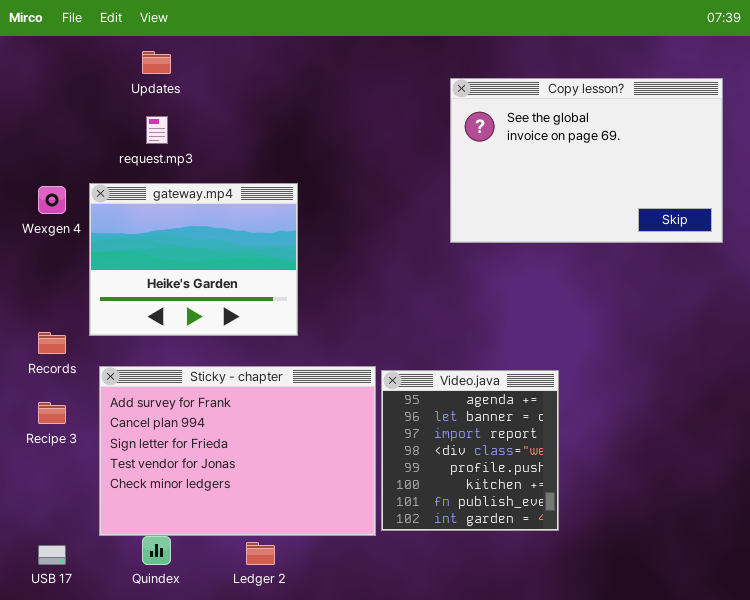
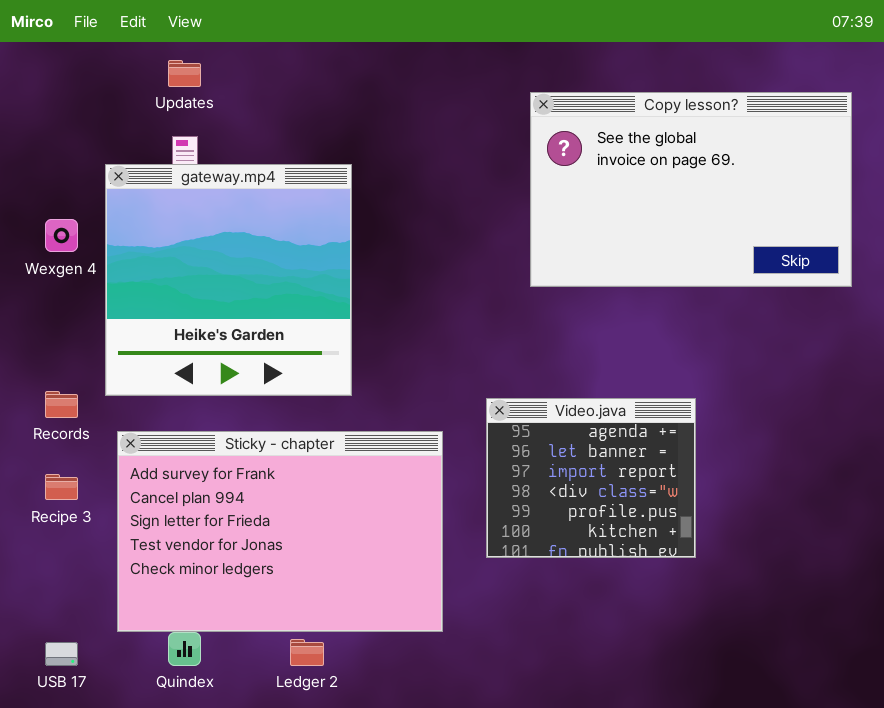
gateway.mp4: [89,183,298,336] -> [105,164,352,396], resized
Video.java: [381,370,559,531] -> [486,398,696,558], moved, resized

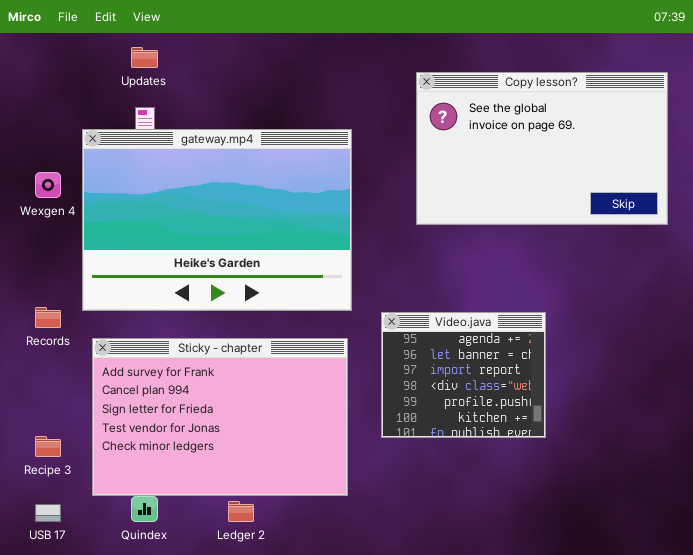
gateway.mp4: [105,164,352,396] -> [82,129,352,311], resized
Recipe 3: [45,474,78,500] -> [35,436,61,457], moved

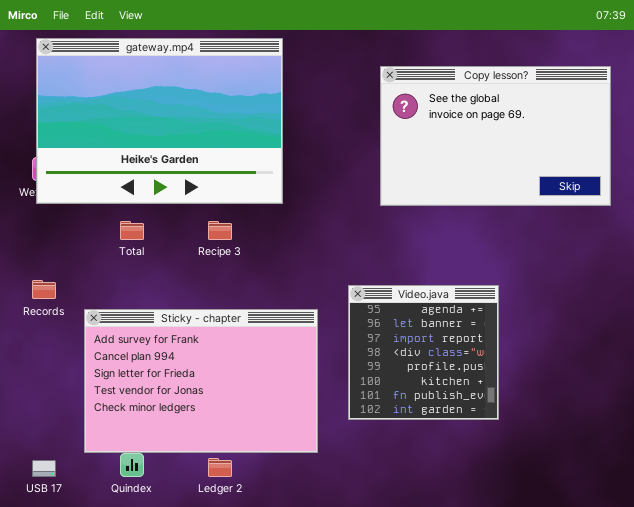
gateway.mp4: [82,129,352,311] -> [36,38,283,204], moved
Video.java: [381,312,546,438] -> [348,285,499,420], resized
Recipe 3: [35,436,61,457] -> [208,221,232,240], moved

